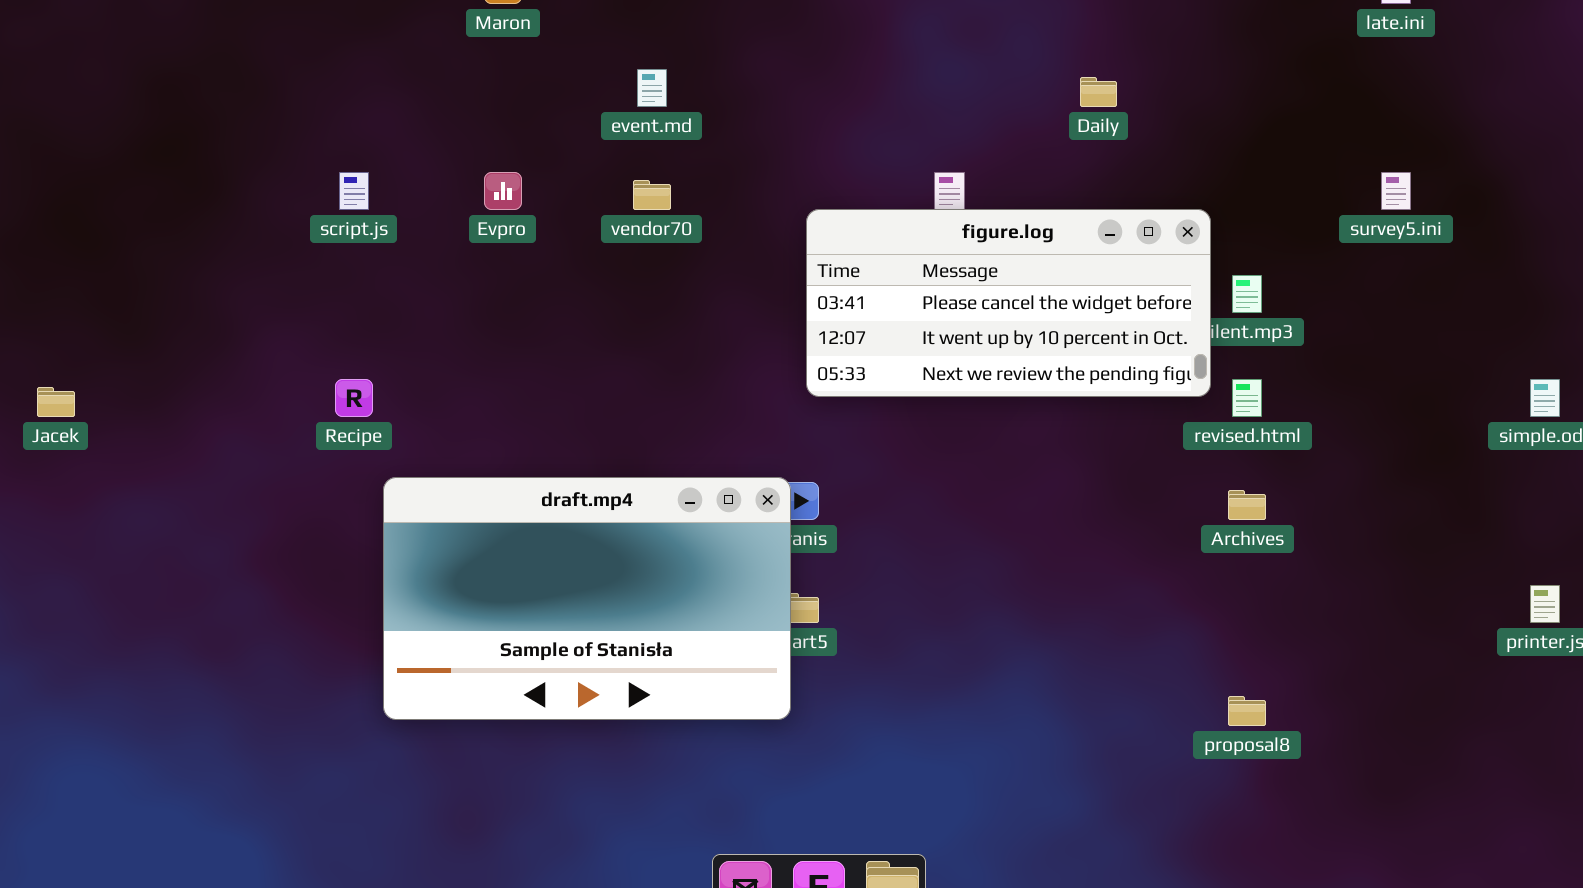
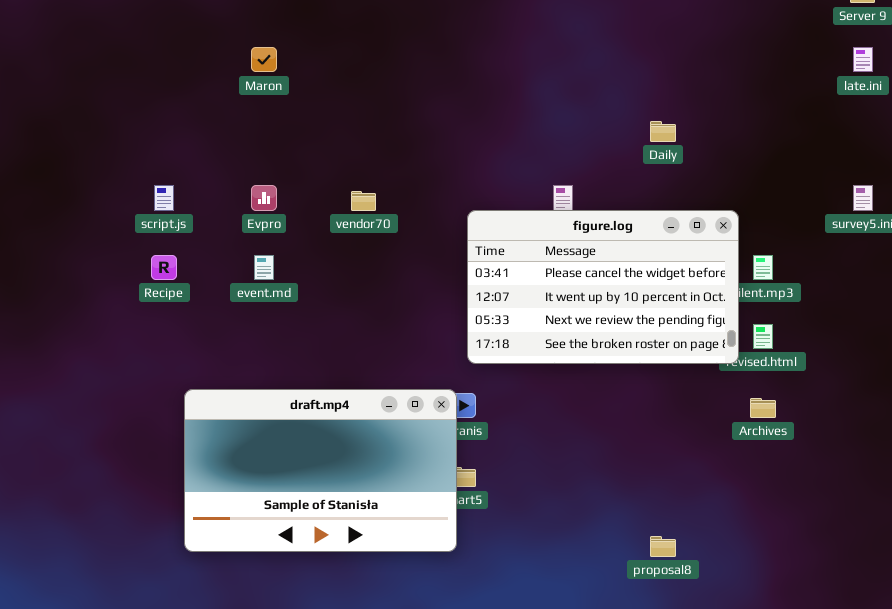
event.md: [637,69,667,107] -> [254,255,274,280], moved
figure.log: [806,209,1211,397] -> [467,210,739,364], resized
Recipe: [335,379,373,417] -> [151,255,177,280], moved
proposal8: [1228,696,1266,726] -> [650,536,676,557], moved

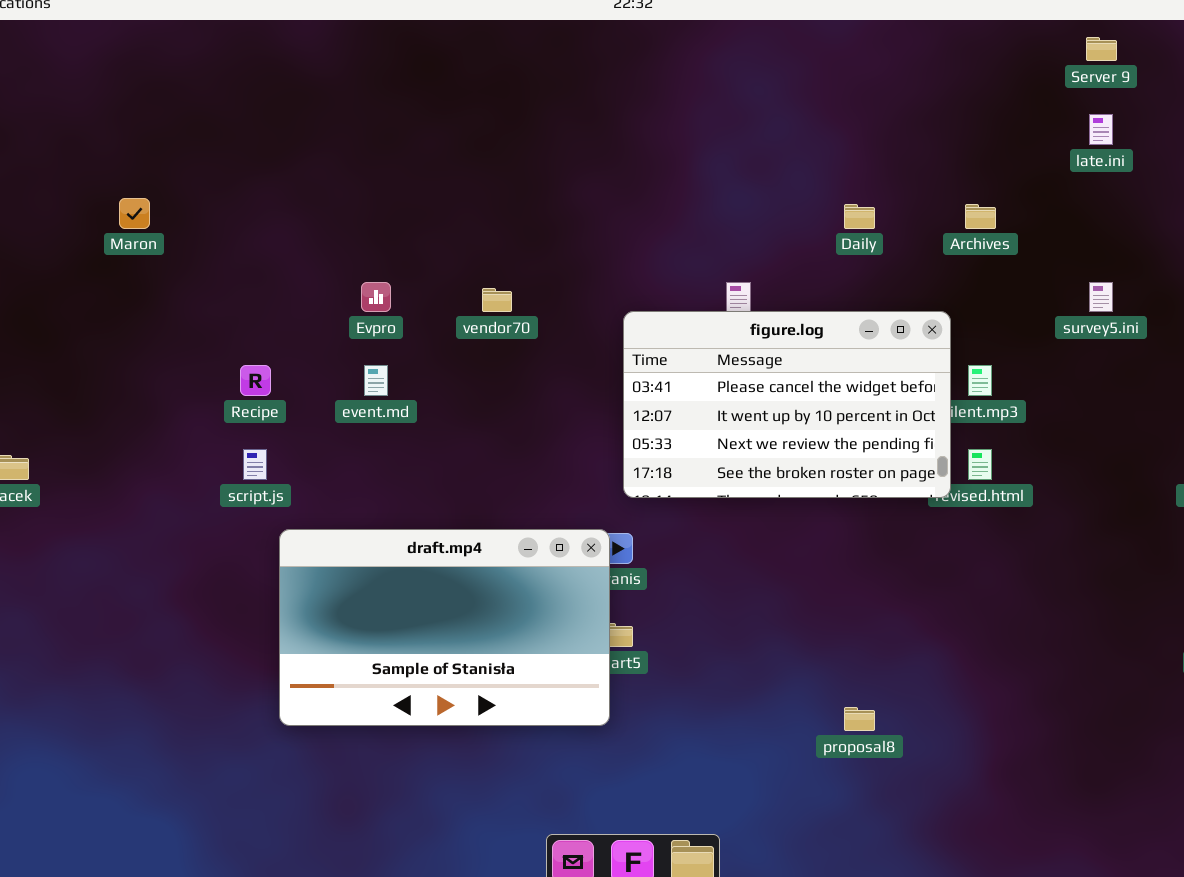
Maron: [251,47,277,72] -> [119,198,150,229], moved
script.js: [154,185,174,211] -> [243,449,267,480], moved
Archives: [750,398,776,418] -> [965,204,996,229], moved

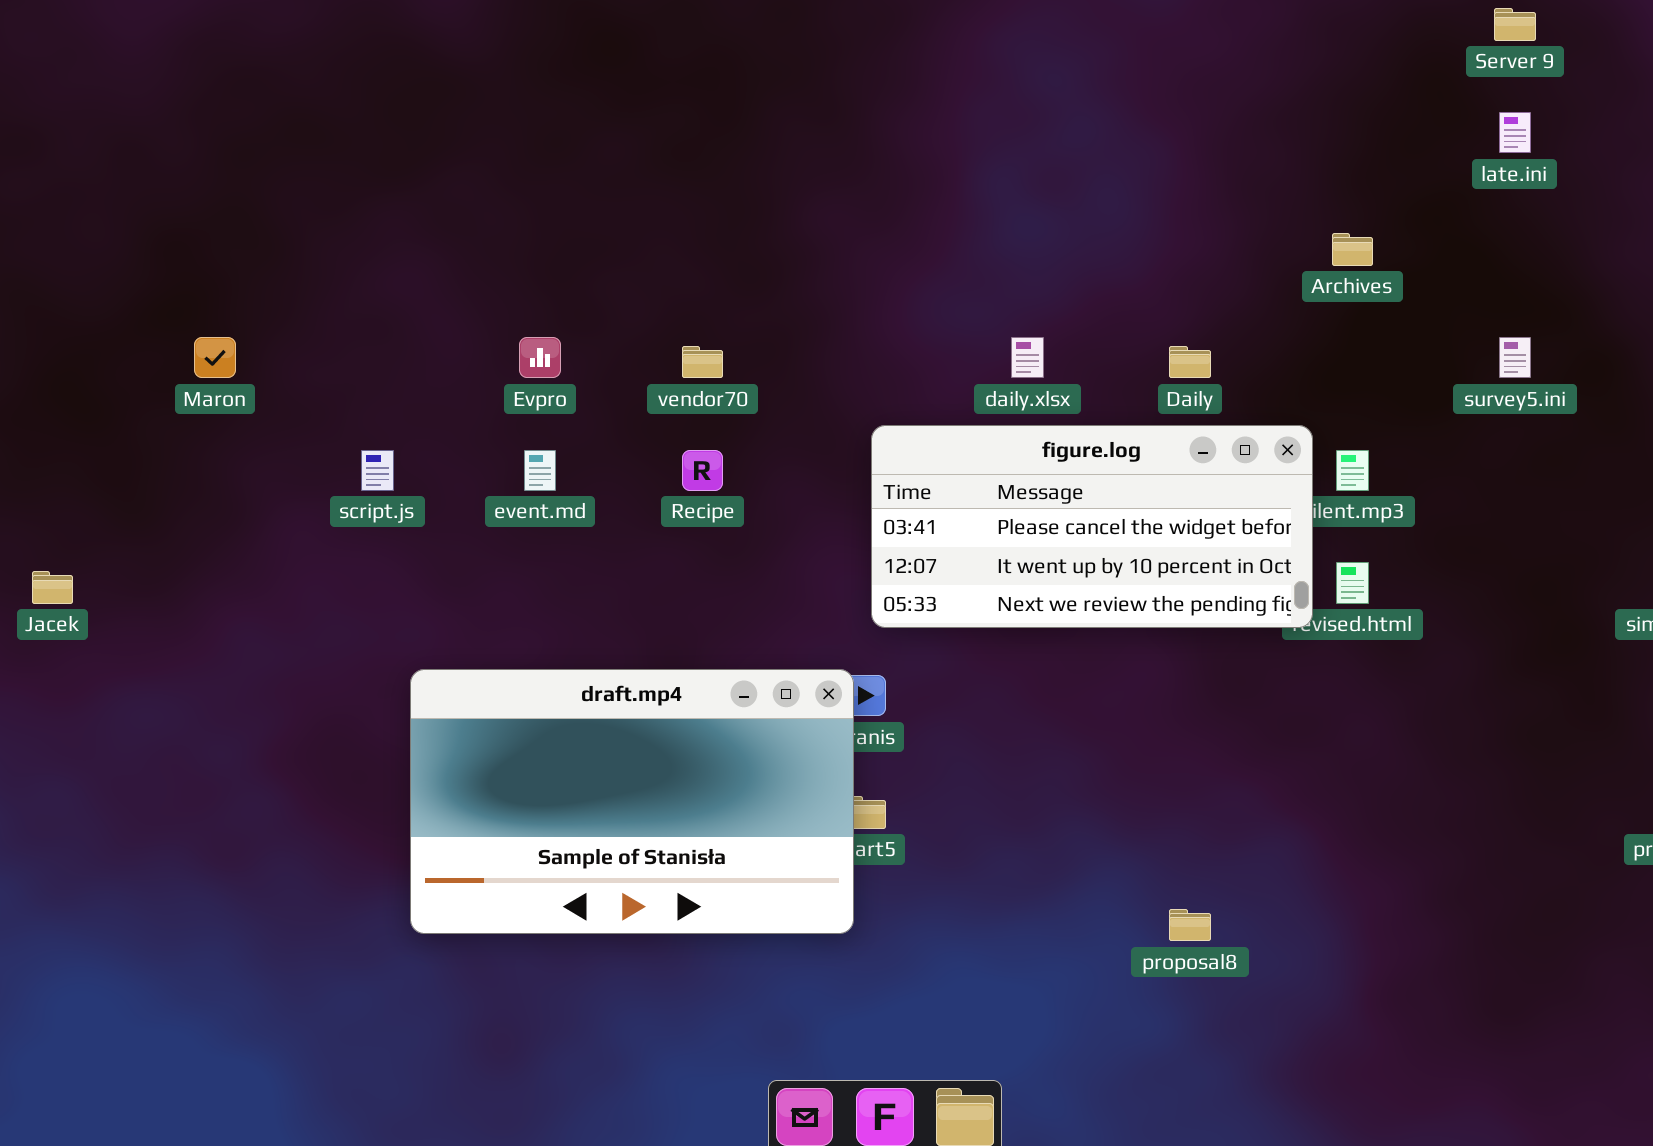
Maron: [119,198,150,229] -> [194,337,236,378], moved
Daily: [844,204,875,229] -> [1169,346,1211,378], moved
figure.log: [623,311,951,498] -> [871,425,1313,628], resized
Recipe: [240,365,271,396] -> [682,450,723,491], moved
script.js: [243,449,267,480] -> [361,450,394,491], moved

